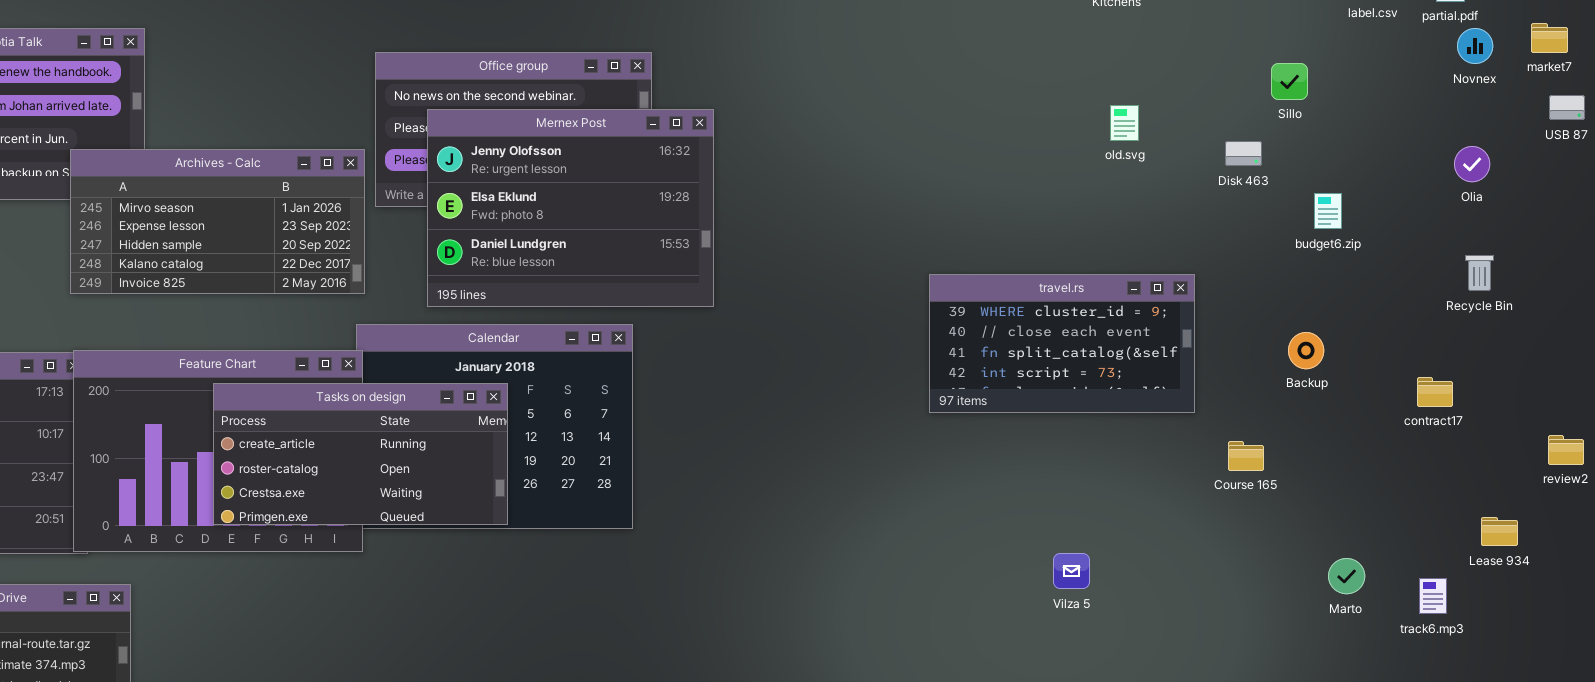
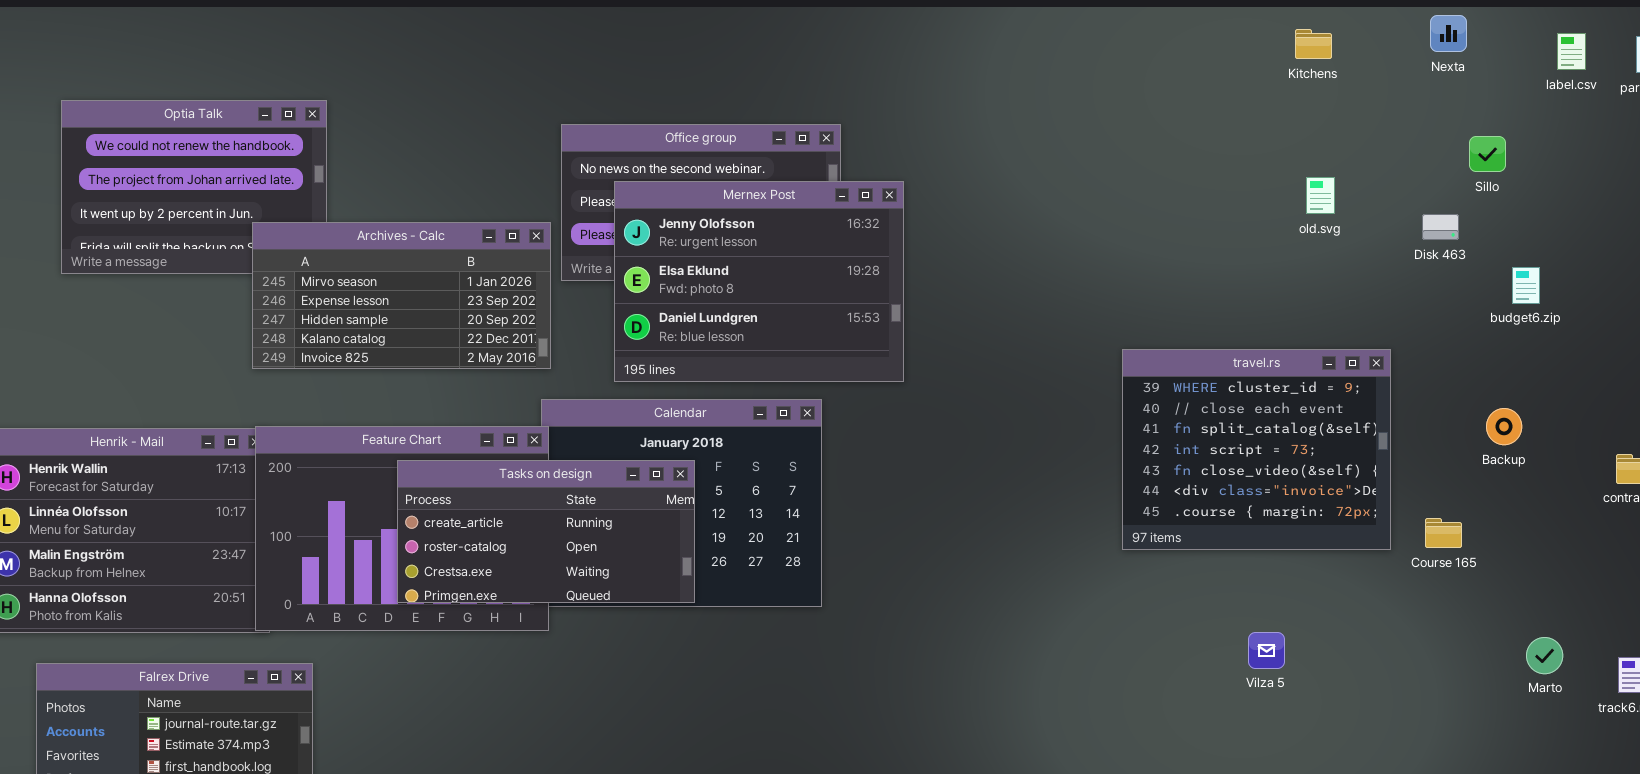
travel.rs: [929,274,1195,413] -> [1122,349,1391,550], resized

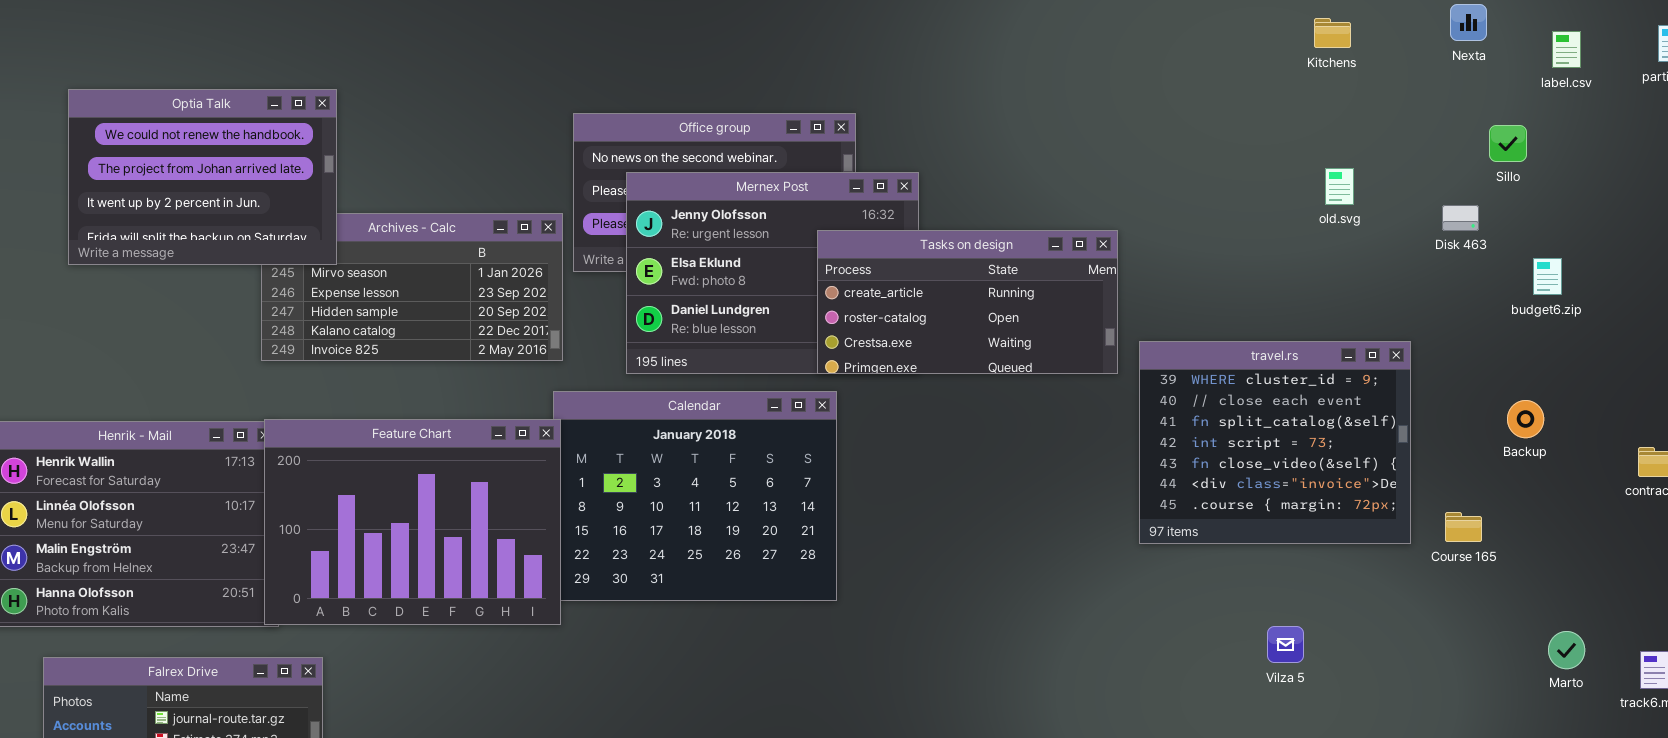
label.csv: [1557,33,1586,70] -> [1552,31,1581,68], moved
Optia Talk: [61,100,327,274] -> [68,89,337,265], raised
Tasks on design: [397,460,695,603] -> [817,230,1118,374], moved

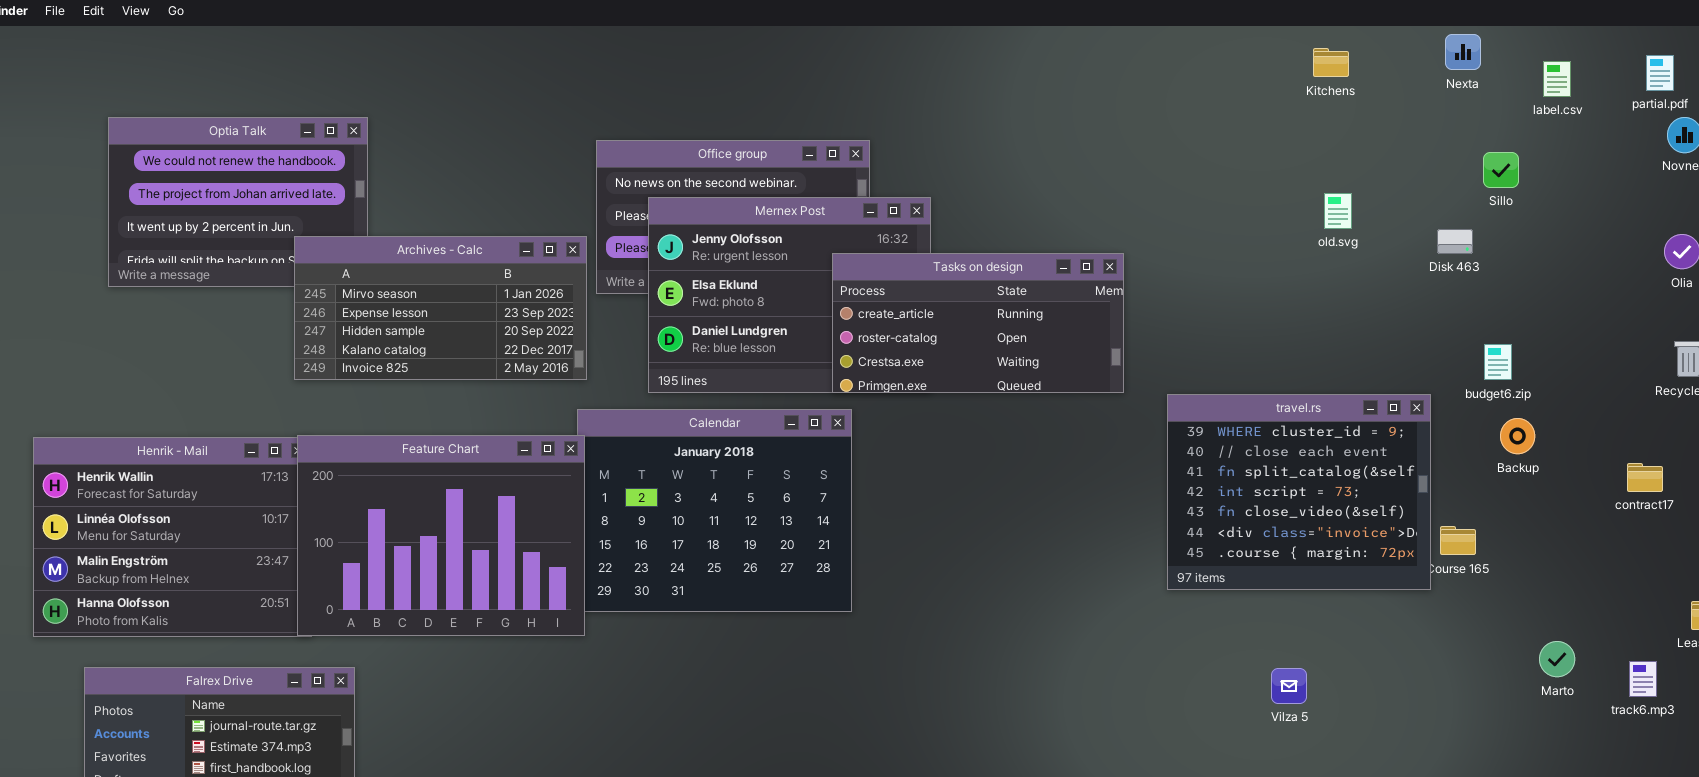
Archives - Calc: [261,213,563,361] -> [294,236,587,380], raised
budget6.zip: [1533,258,1562,295] -> [1484,344,1512,380], moved
travel.rs: [1139,341,1411,544] -> [1167,394,1431,590], moved
Vilza 5: [1267,626,1304,663] -> [1271,668,1307,704], moved

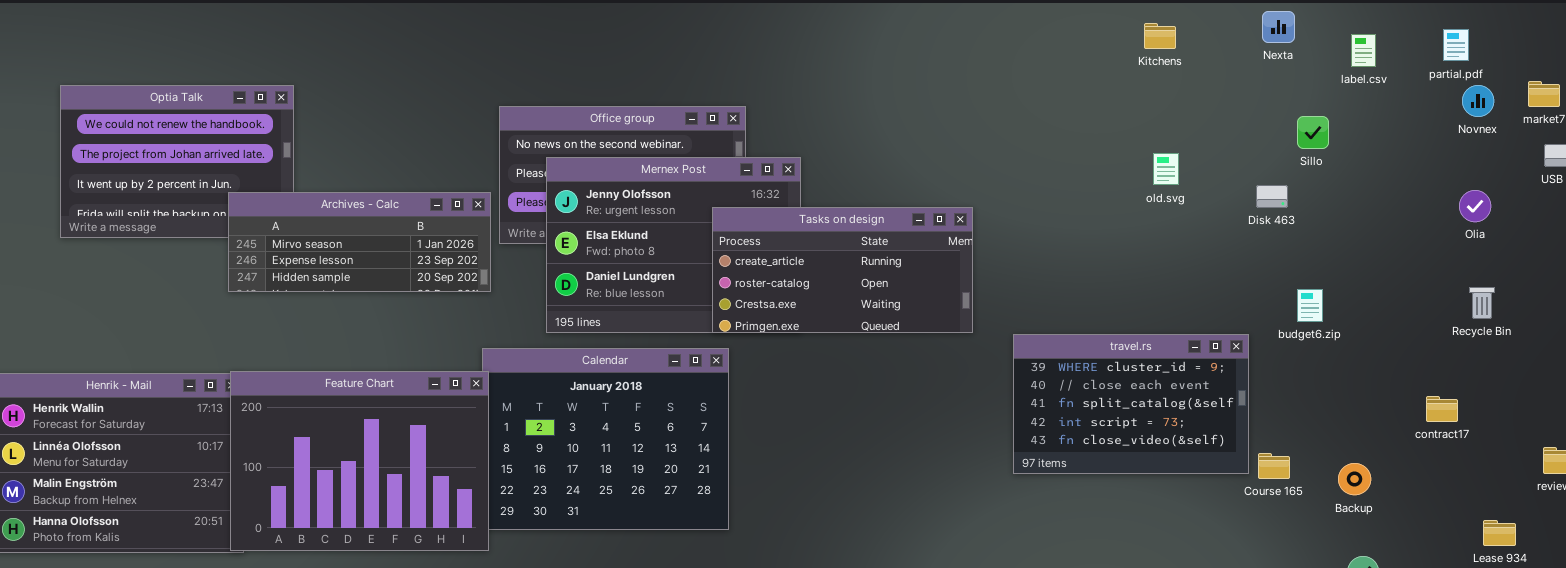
Archives - Calc: [294,236,587,380] -> [228,192,491,292], resized
travel.rs: [1167,394,1431,590] -> [1013,334,1249,474], resized
Backup: [1500,418,1535,454] -> [1338,463,1371,495], moved

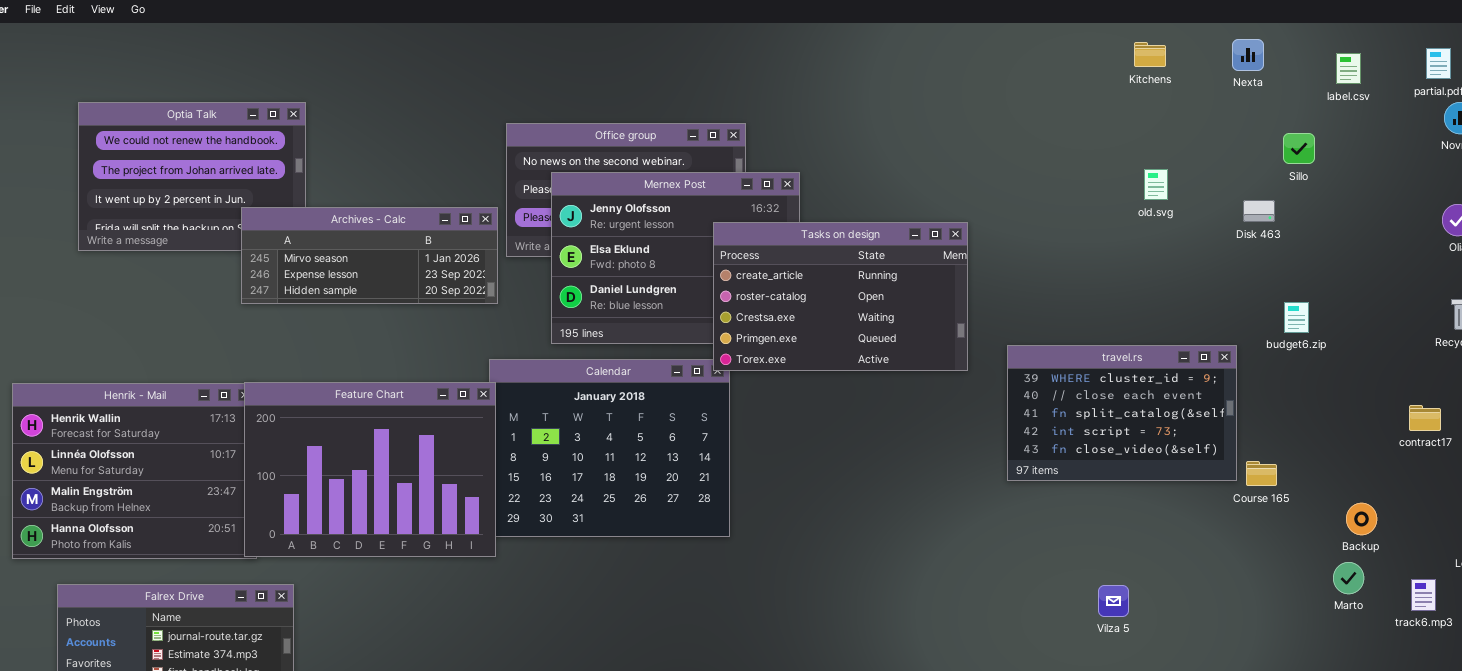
Nexta: [1262,11,1295,43] -> [1232,39,1264,71], moved
Tasks on design: [712,207,973,333] -> [713,222,968,371], resized
Backup: [1338,463,1371,495] -> [1346,503,1377,535], moved

